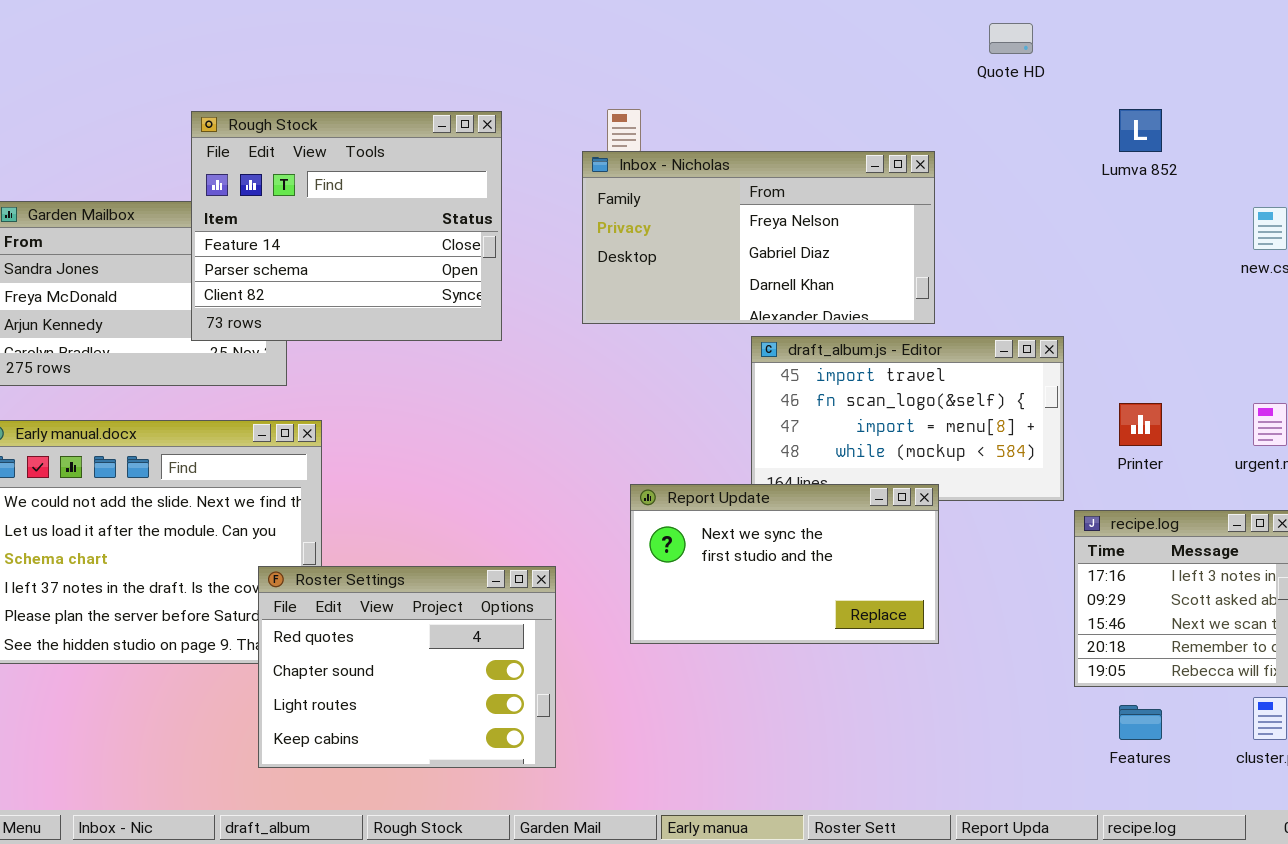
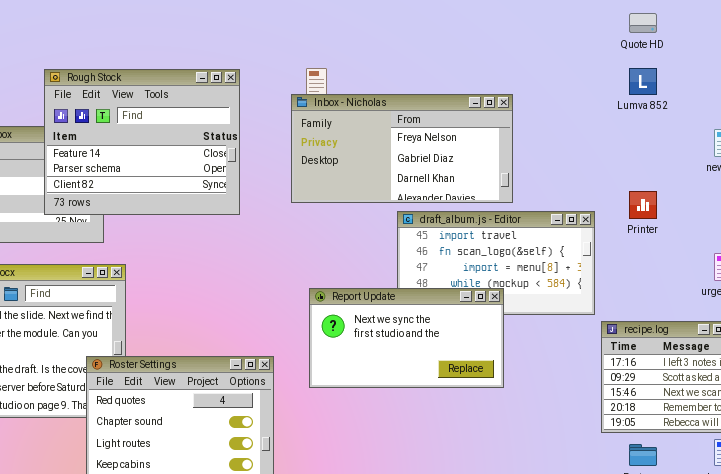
Quote HD: [989,23,1033,54] -> [629,13,657,33], moved
Printer: [1119,403,1162,446] -> [629,191,657,219], moved
Report Update: [630,484,939,644] -> [309,288,504,388], moved

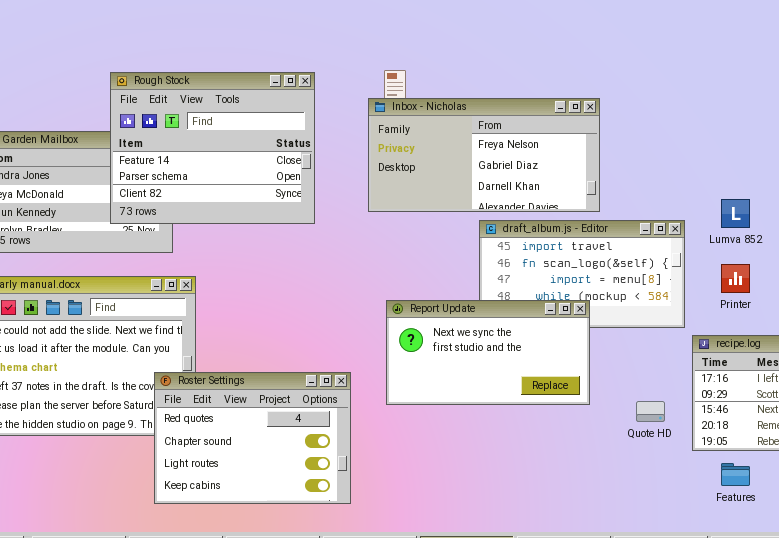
Quote HD: [629,13,657,33] -> [636,401,665,422], moved
Lumva 852: [629,68,657,95] -> [721,199,750,228], moved
Printer: [629,191,657,219] -> [721,264,750,293], moved

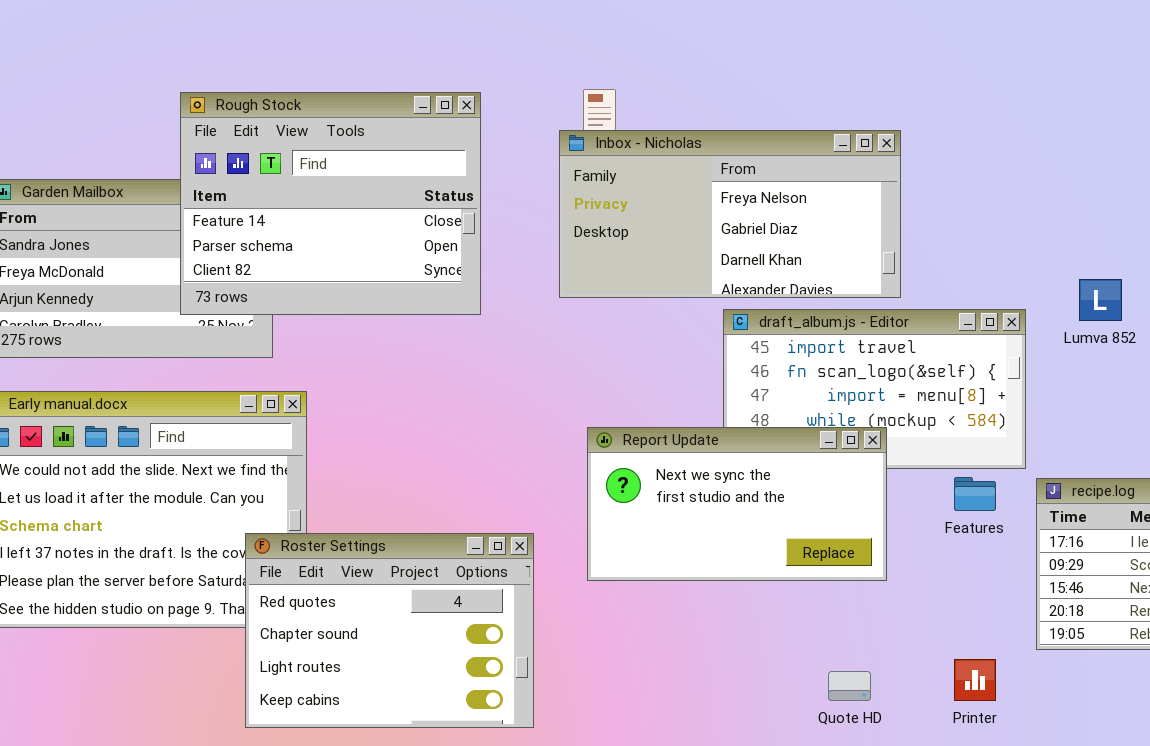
Printer: [721,264,750,293] -> [954,659,996,701], moved
Quote HD: [636,401,665,422] -> [828,671,871,701], moved
Features: [721,463,750,486] -> [954,477,996,511], moved

